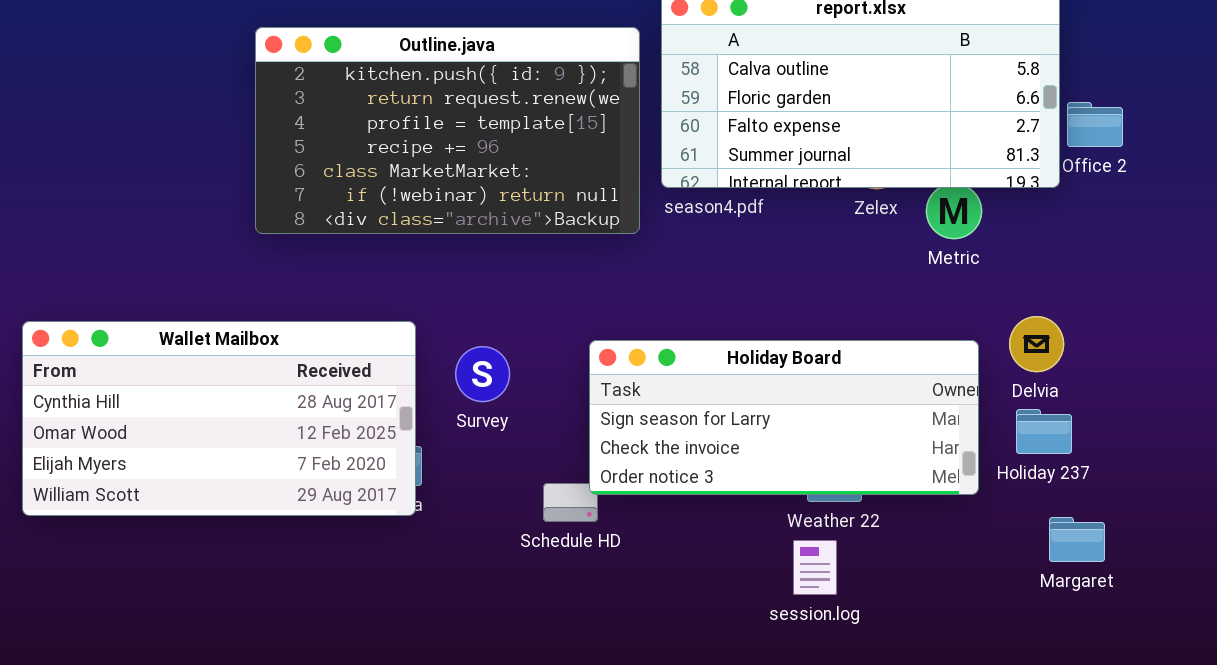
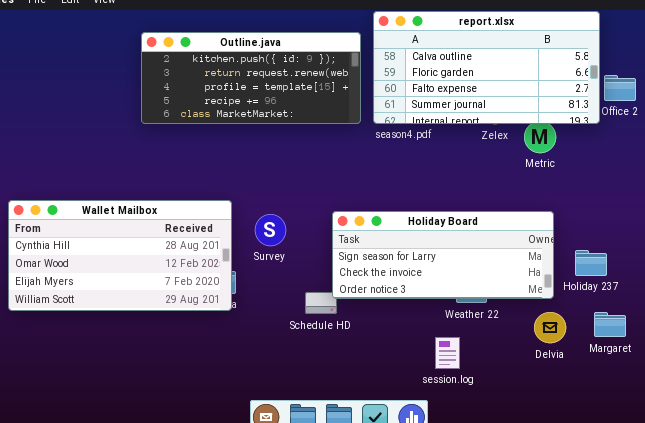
Outline.java: [255,27,640,234] -> [141,32,361,124], resized
Delvia: [1009,316,1064,372] -> [534,312,566,343], moved
session.log: [793,540,837,595] -> [435,337,460,369], moved

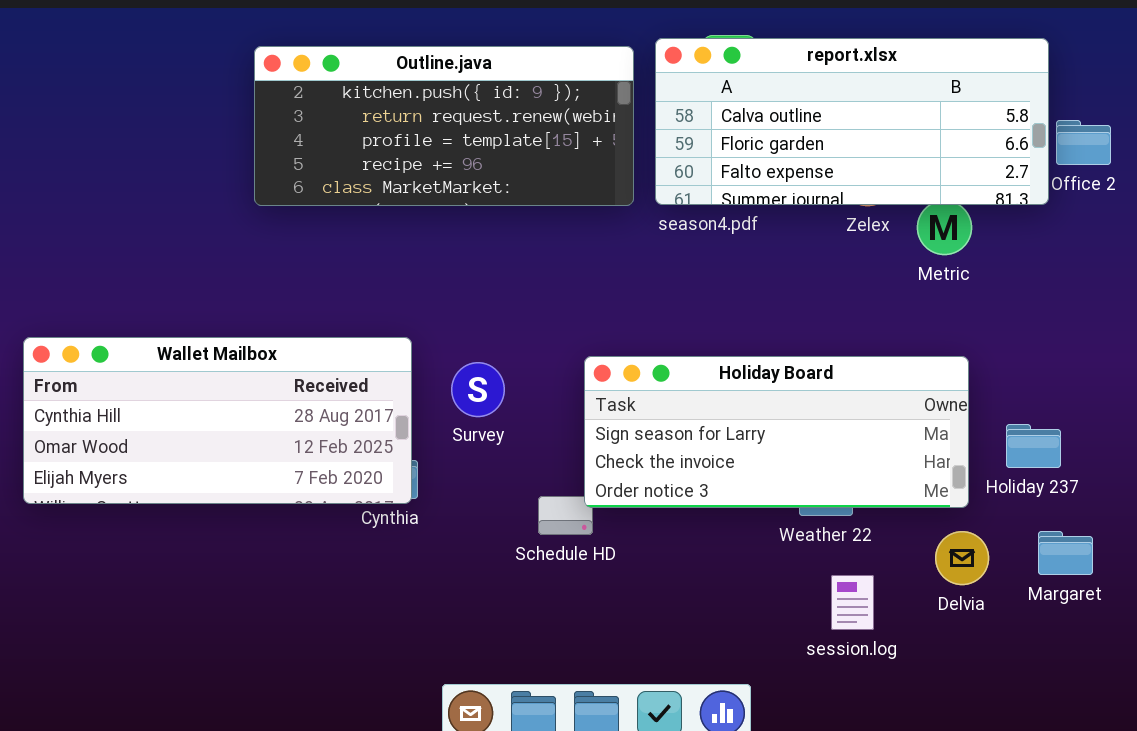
report.xlsx: [373,11,600,124] -> [655,38,1049,205], resized
Wallet Mailbox: [8,200,232,311] -> [23,337,412,504], resized
session.log: [435,337,460,369] -> [831,575,874,630], moved

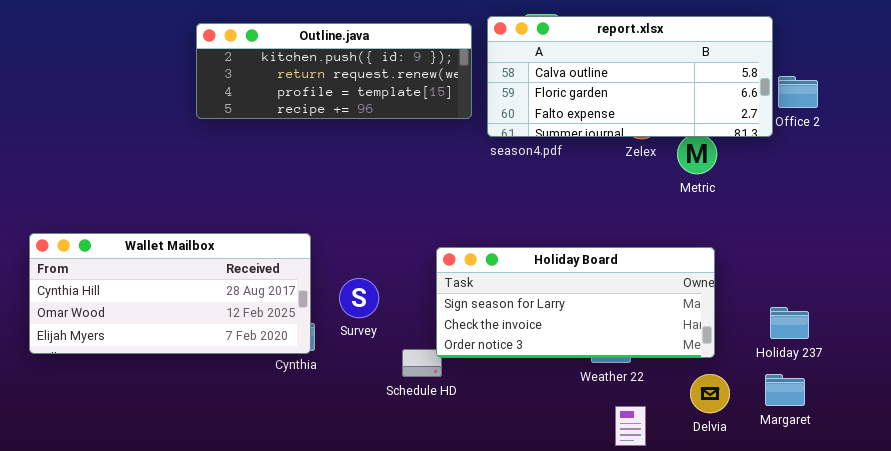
Outline.java: [254,46,634,206] -> [196,23,472,119], resized
Survey: [451,362,505,417] -> [339,278,379,318], moved
Holiday 237: [1006,424,1061,468] -> [770,307,809,339], moved

